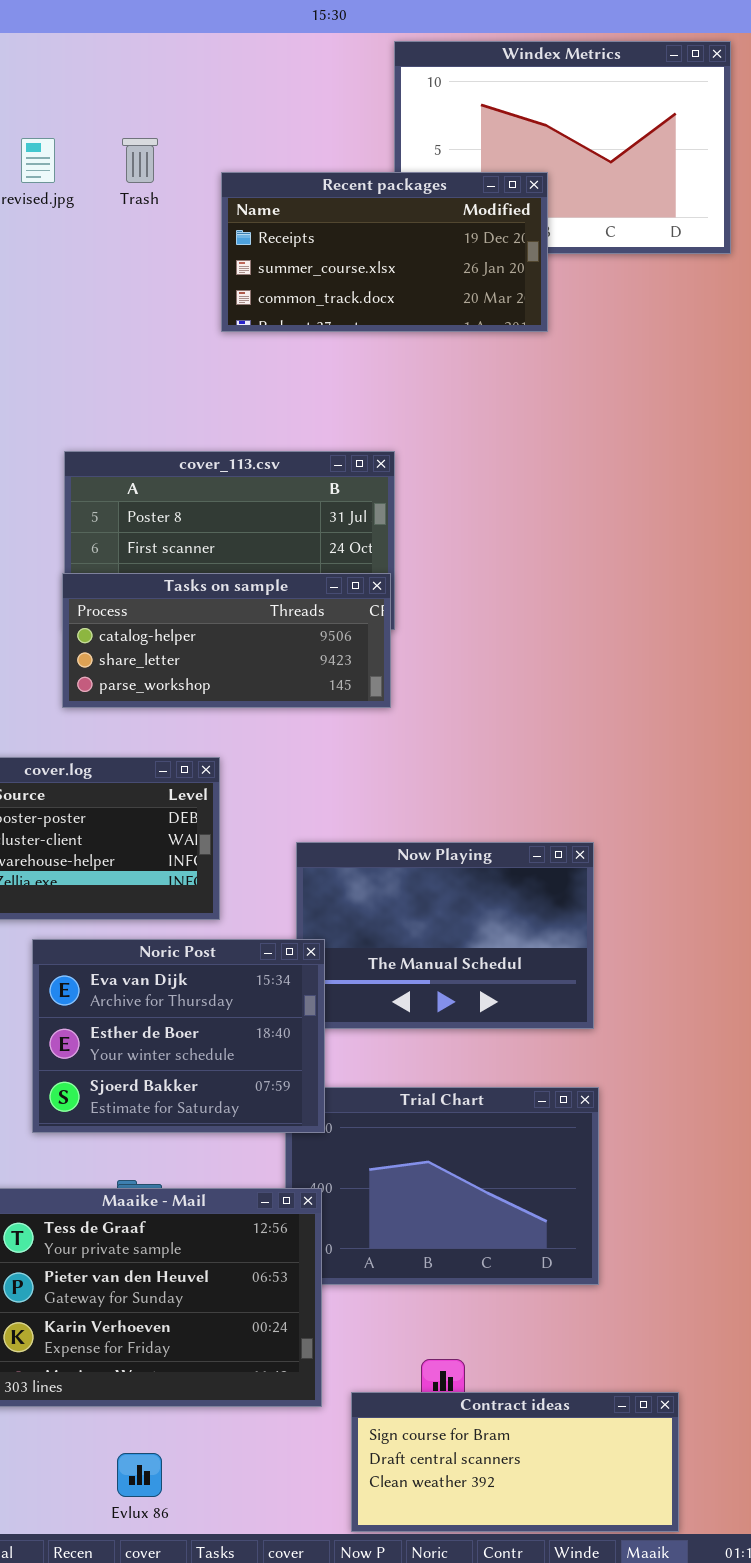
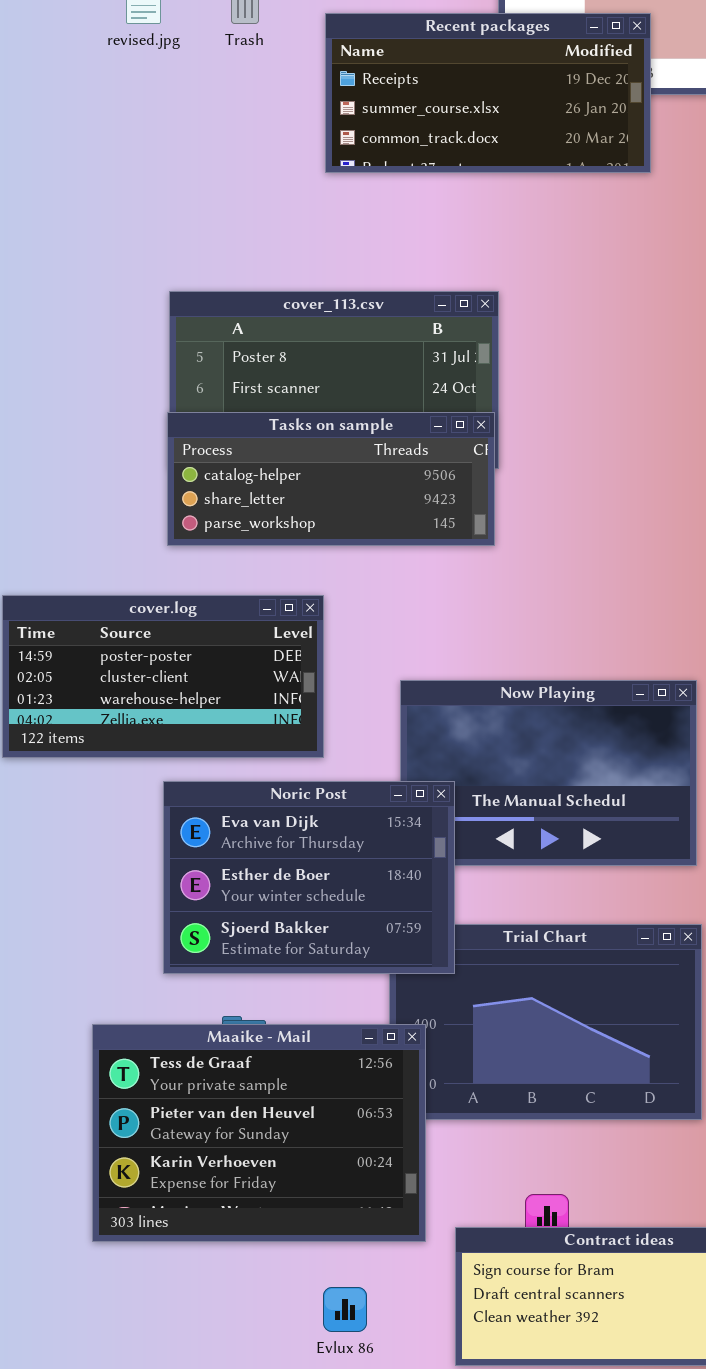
Noric Post: [32,939,325,1133] -> [163,781,455,974], moved
Evlux 86: [117,1453,162,1497] -> [323,1287,367,1332], moved

